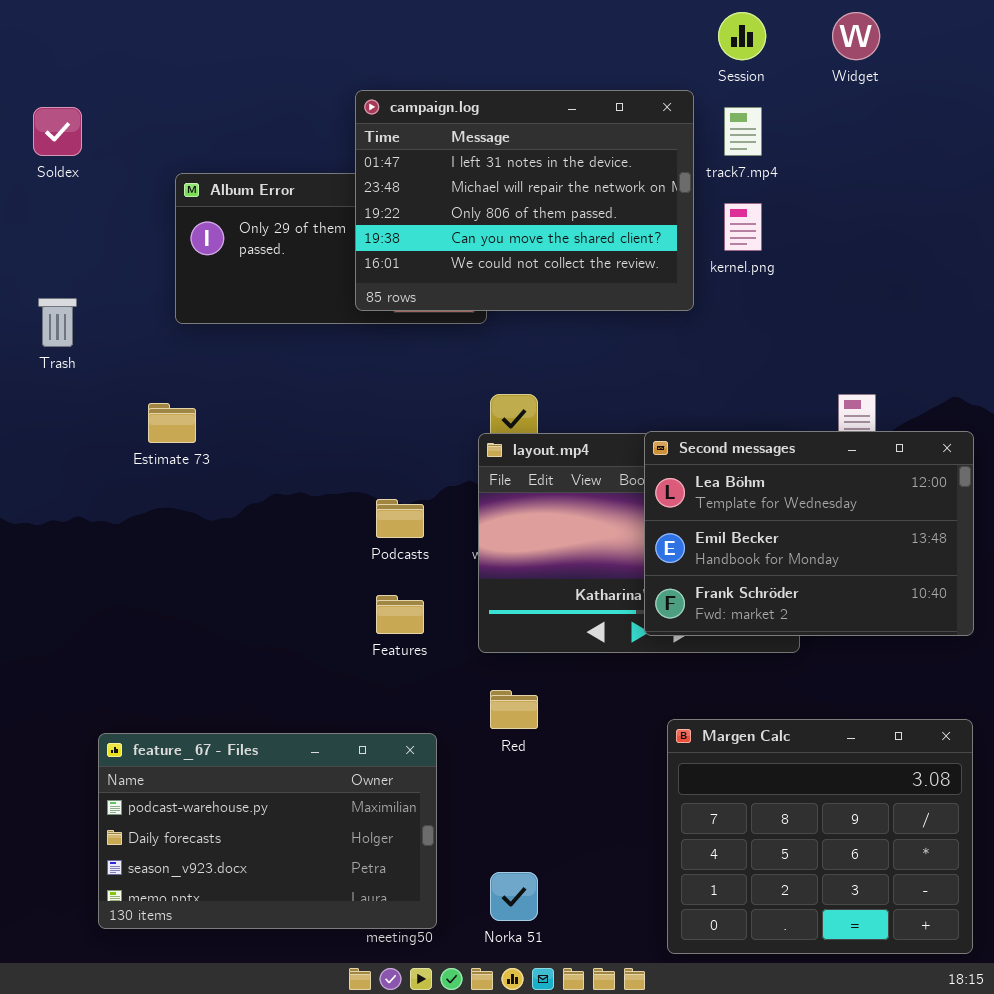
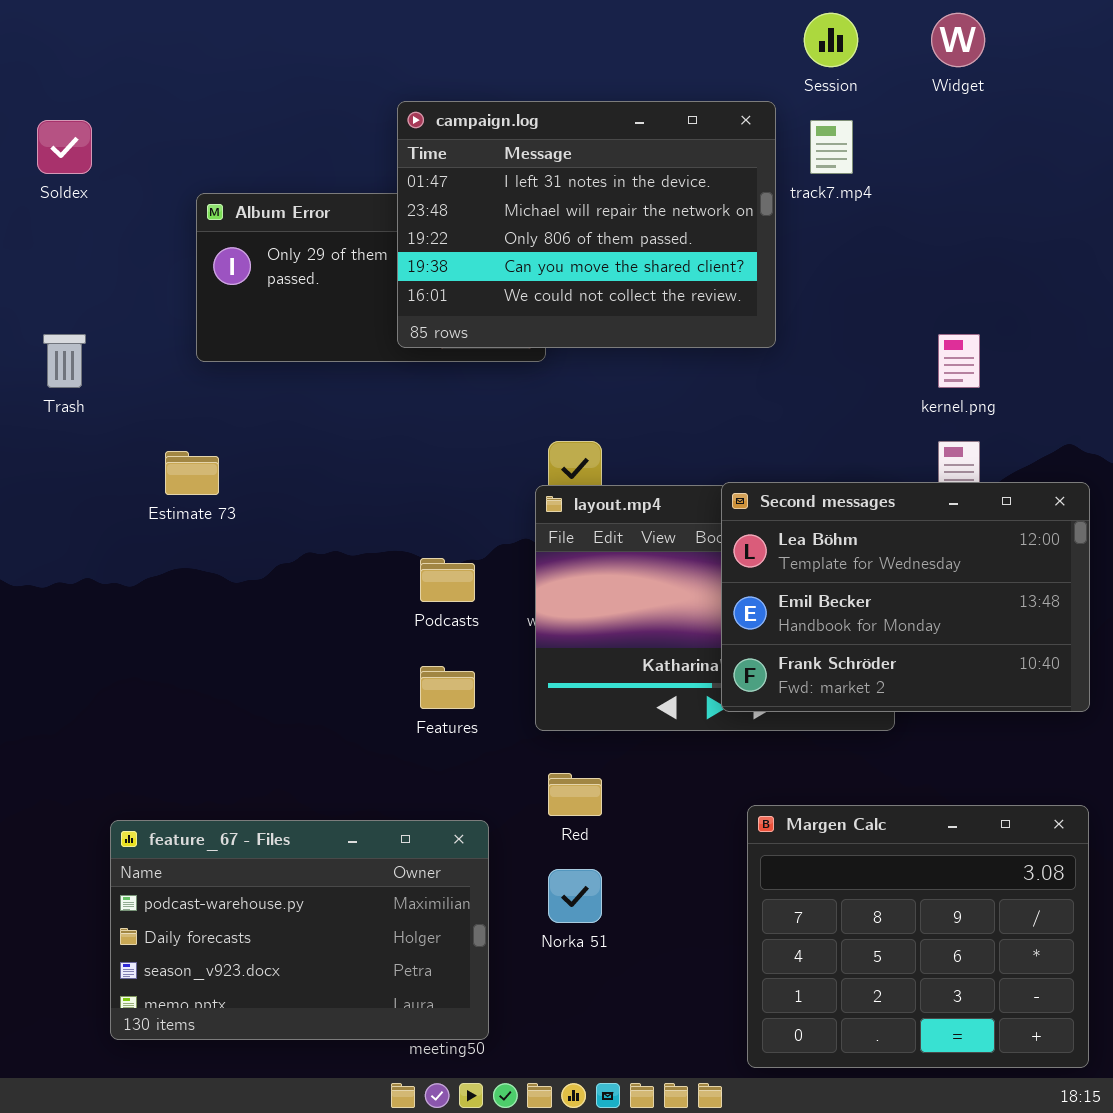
kernel.png: [724,203,762,251] -> [938,334,980,388], moved
Norka 51: [490,872,538,921] -> [548,869,602,923], moved

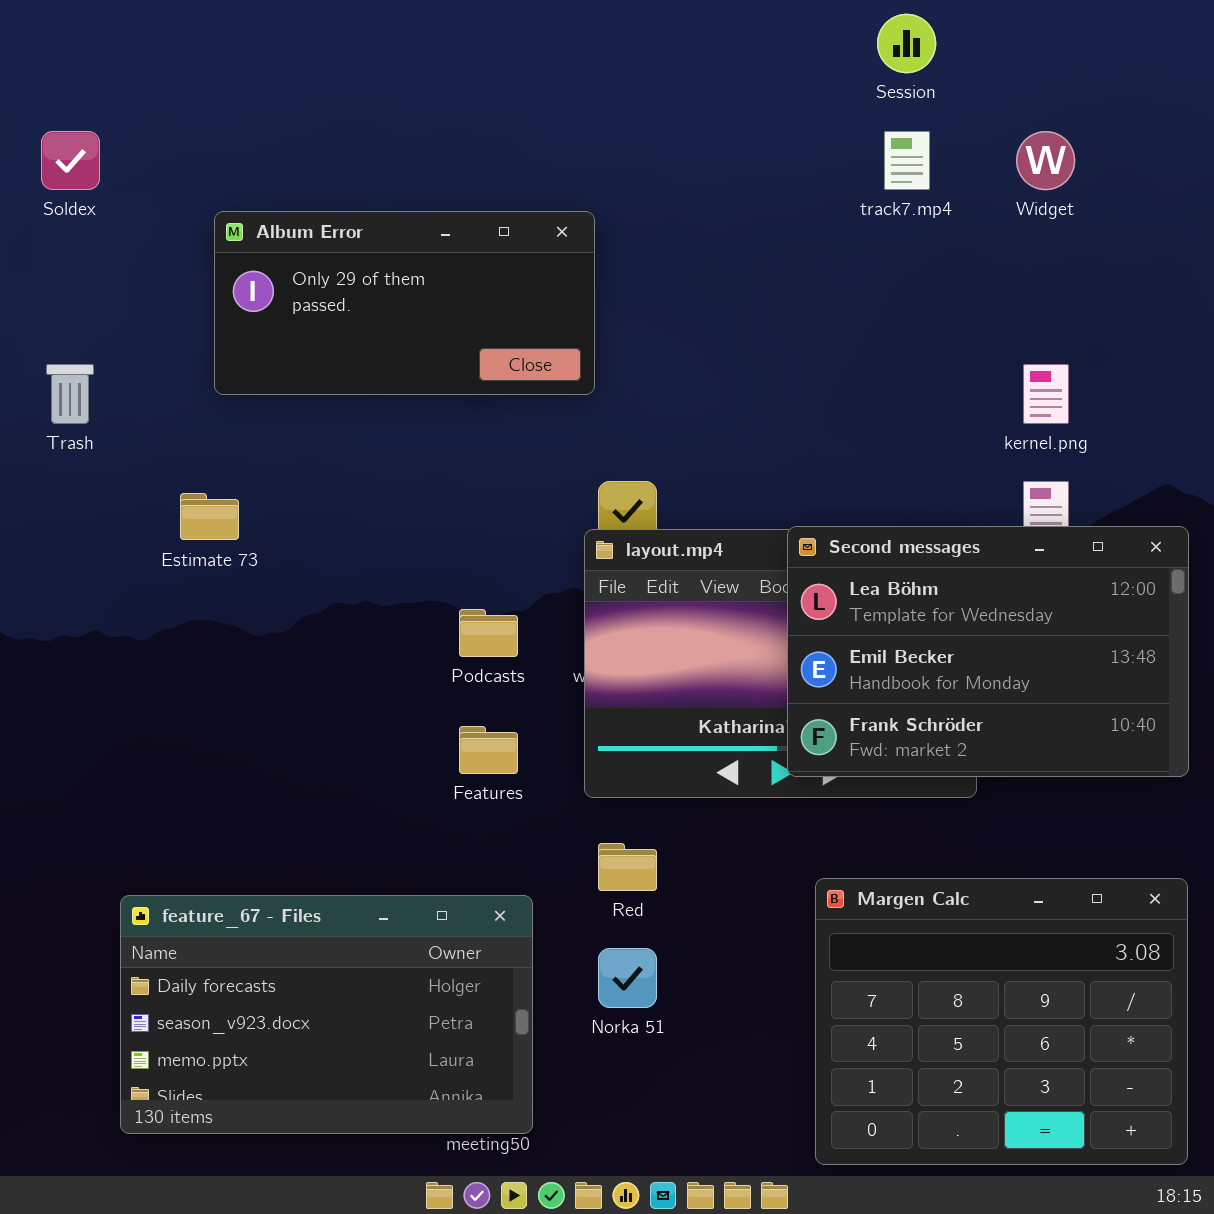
Widget: [931,13,985,67] -> [1016,131,1075,190], moved
campaign.log: [397,101,776,348] -> none, closed
feature_67 - Files: [110,820,489,1040] -> [120,895,533,1134], scrolled down 1 row

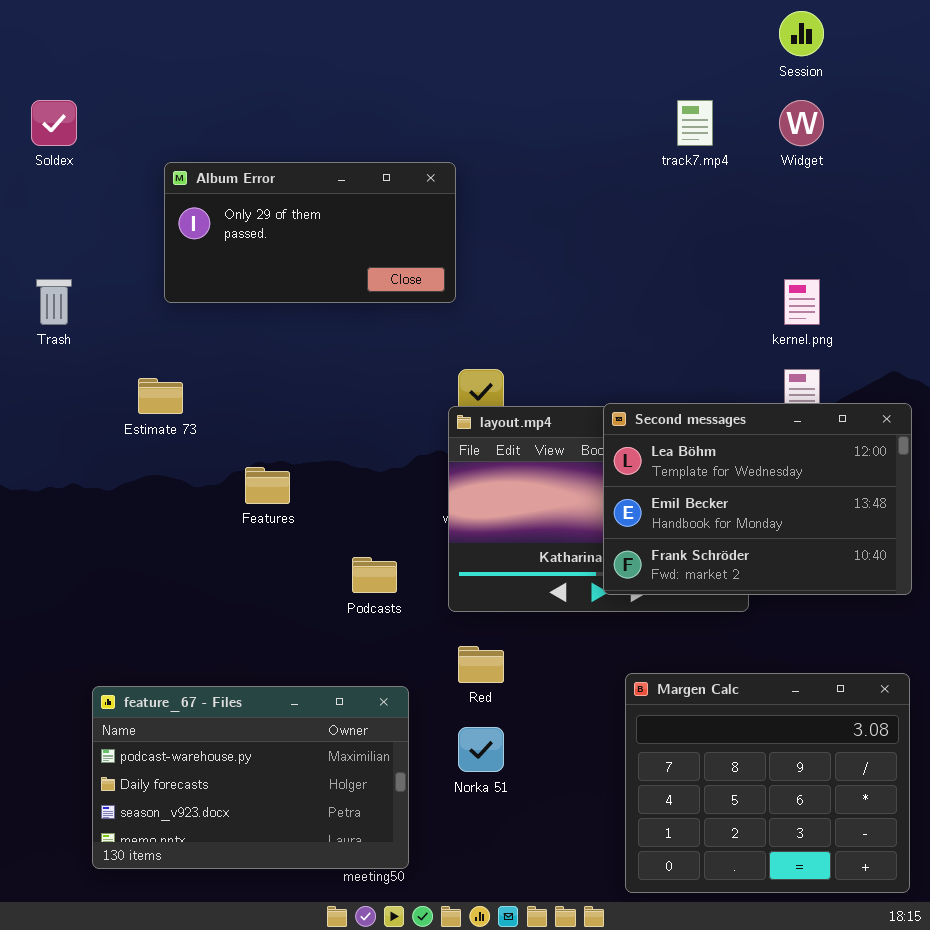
Session: [877,14,936,73] -> [779,11,824,56], moved
Podcasts: [459,609,518,657] -> [352,557,397,593], moved
Features: [459,726,518,774] -> [245,467,290,504], moved
feature_67 - Files: [120,895,533,1134] -> [92,686,409,869], scrolled up 1 row

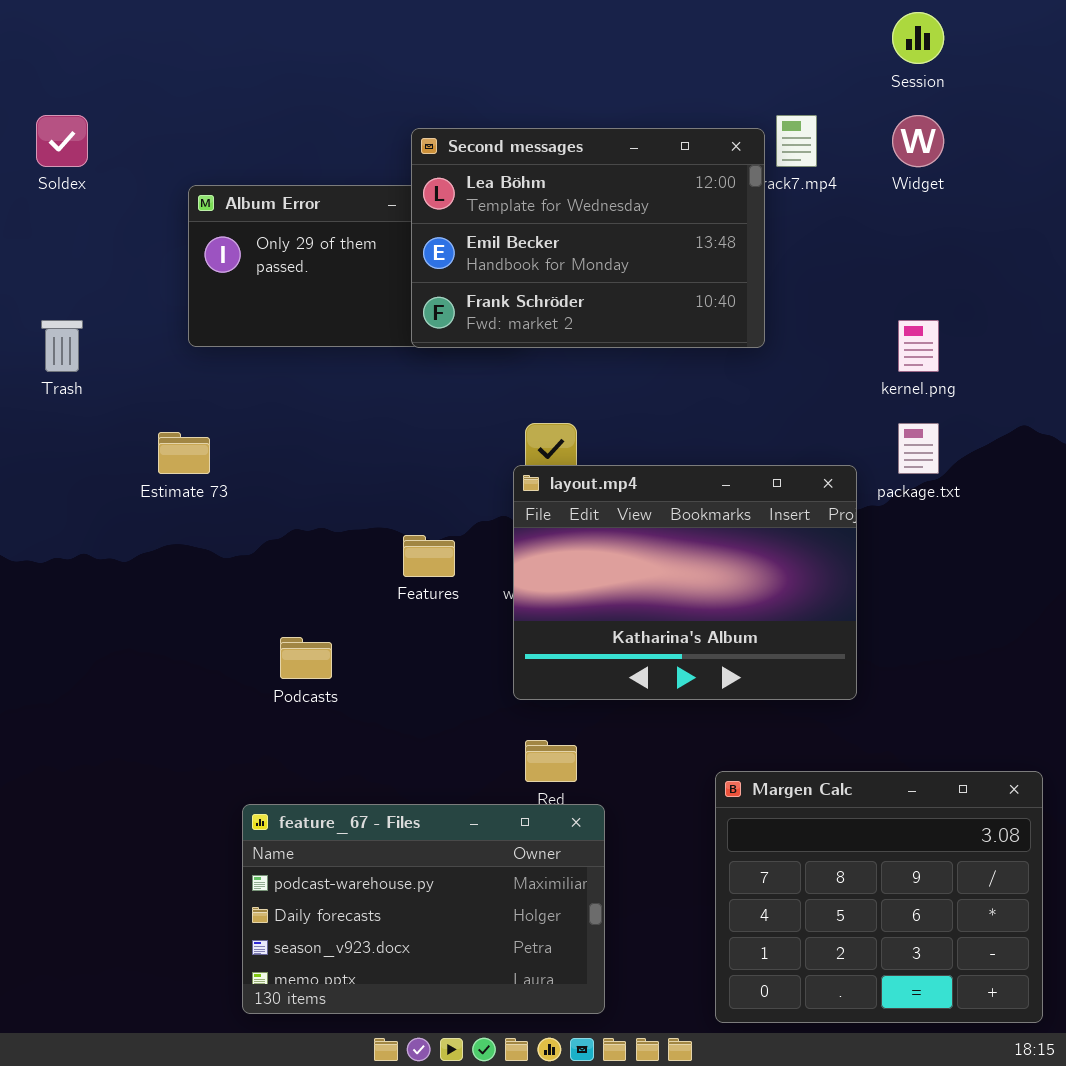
Second messages: [603,403,912,595] -> [411,128,765,348], moved
Features: [245,467,290,504] -> [403,535,455,577], moved
Podcasts: [352,557,397,593] -> [280,637,332,679], moved
feature_67 - Files: [92,686,409,869] -> [242,804,605,1014], moved

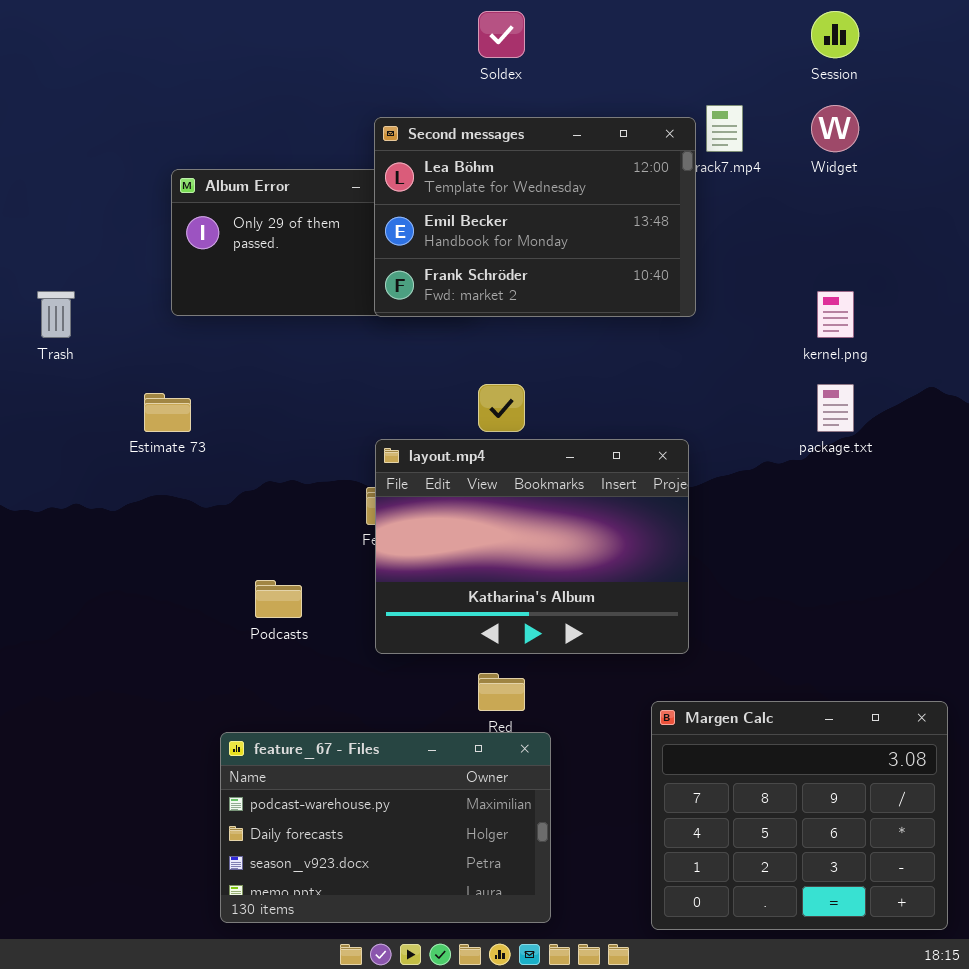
Soldex: [36,115,88,167] -> [478,11,525,58], moved
layout.mp4: [513,465,857,700] -> [375,439,689,654], moved

